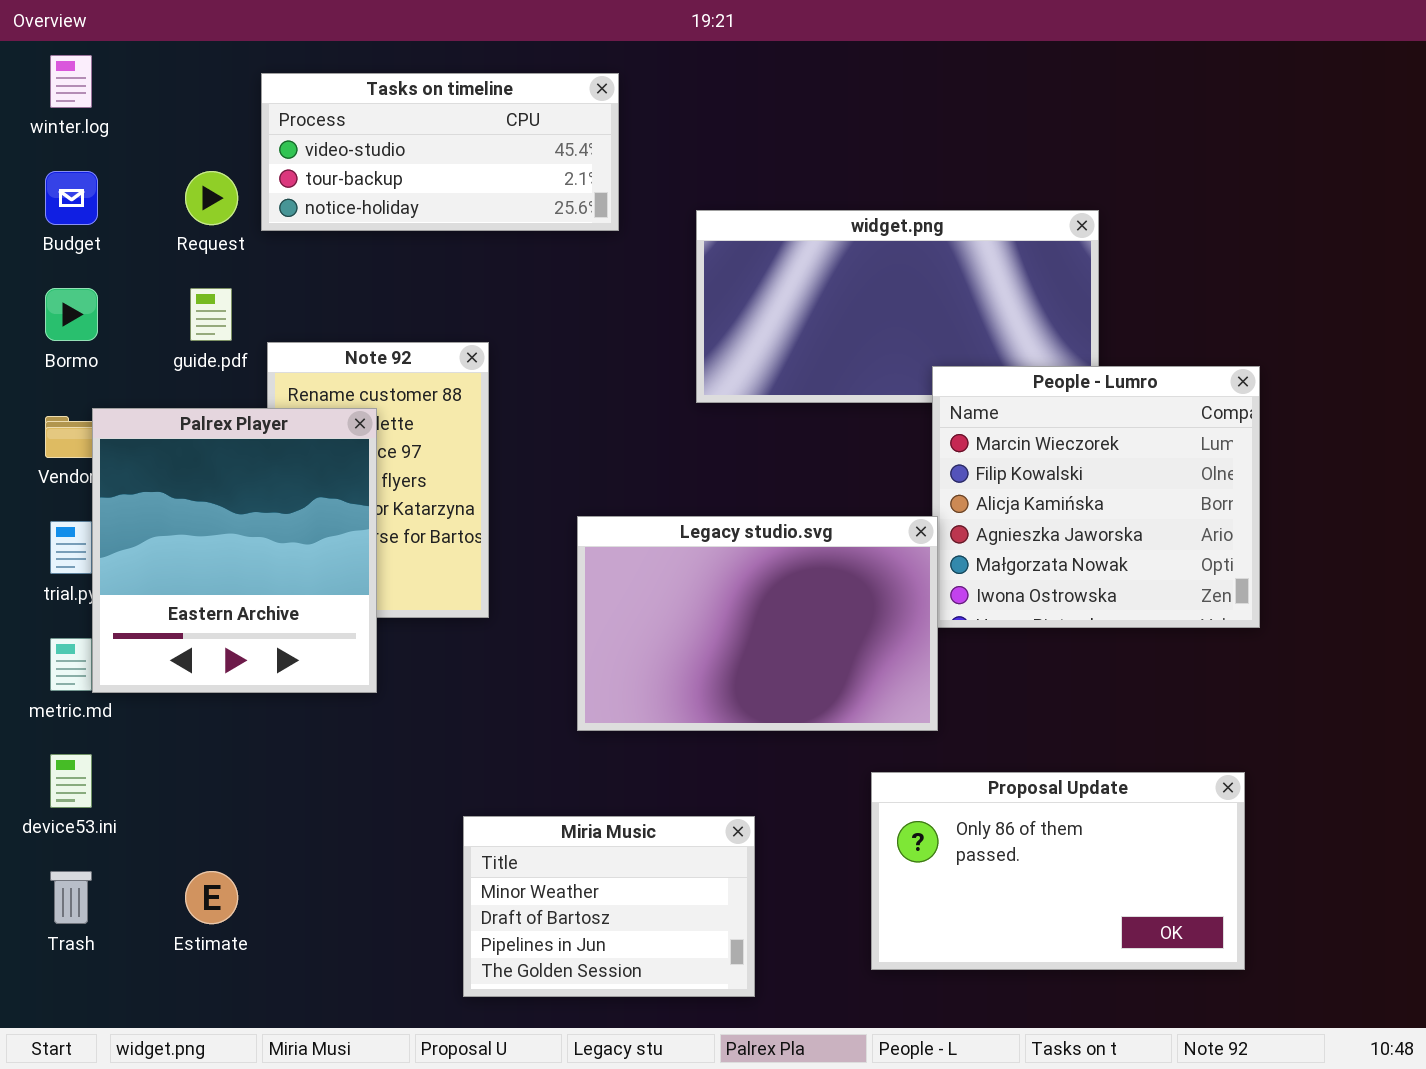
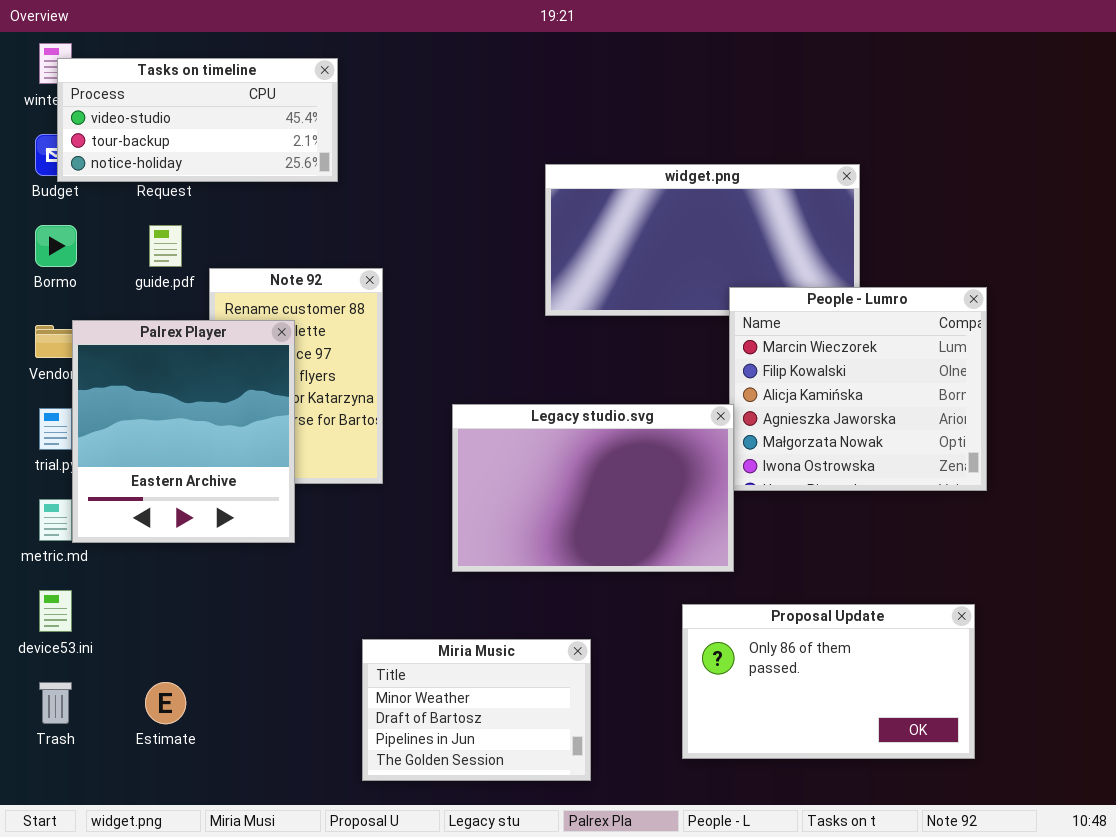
Tasks on timeline: [261,73,619,231] -> [57,58,338,182], moved

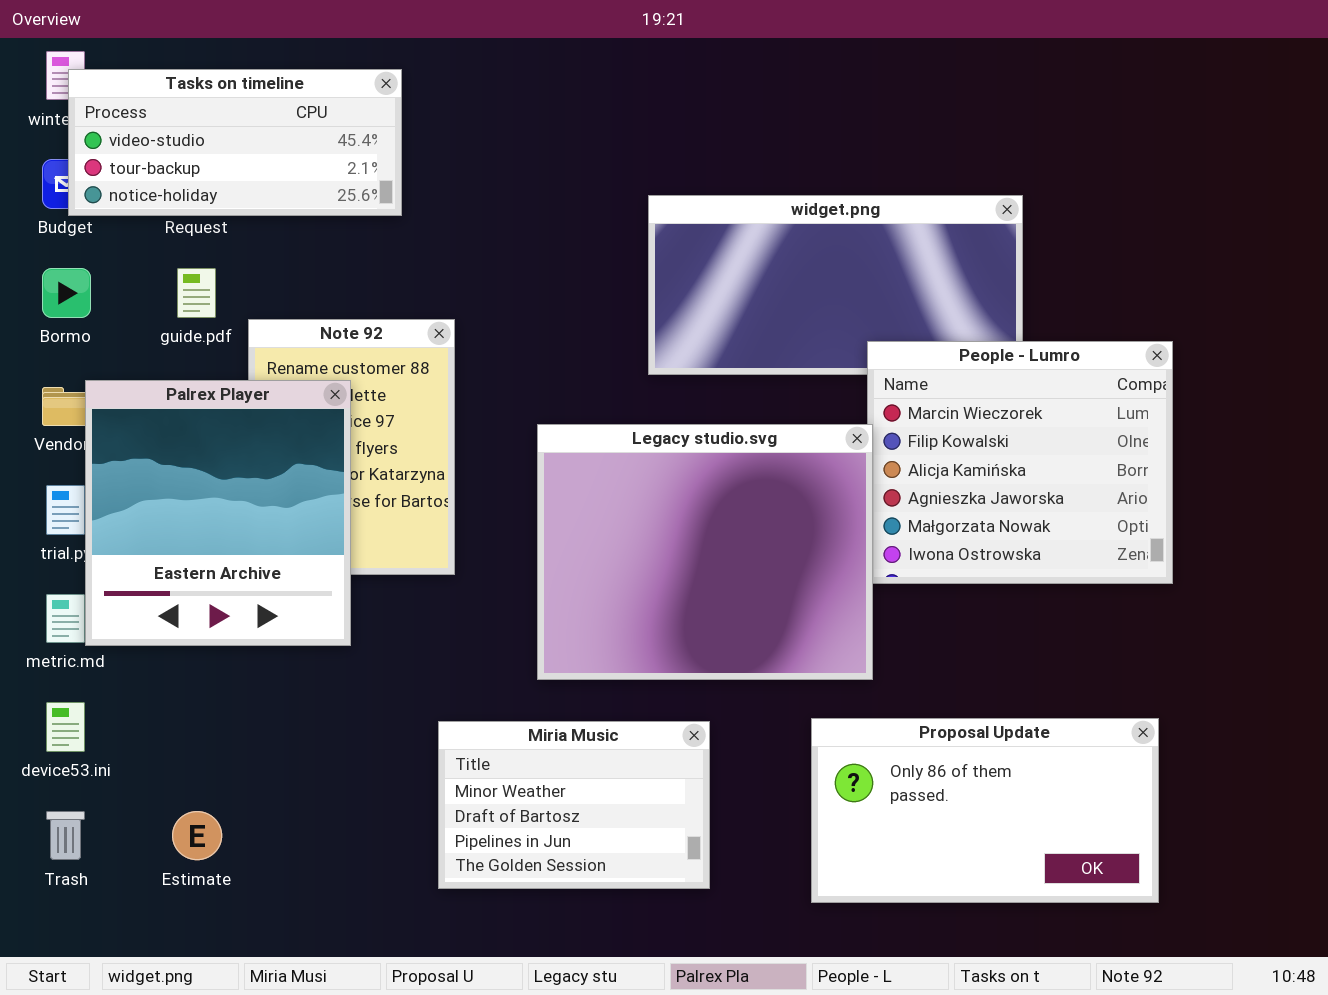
Legacy studio.svg: [452,404,734,572] -> [537,424,873,680], resized
Miria Music: [362,639,591,781] -> [438,721,710,889], moved

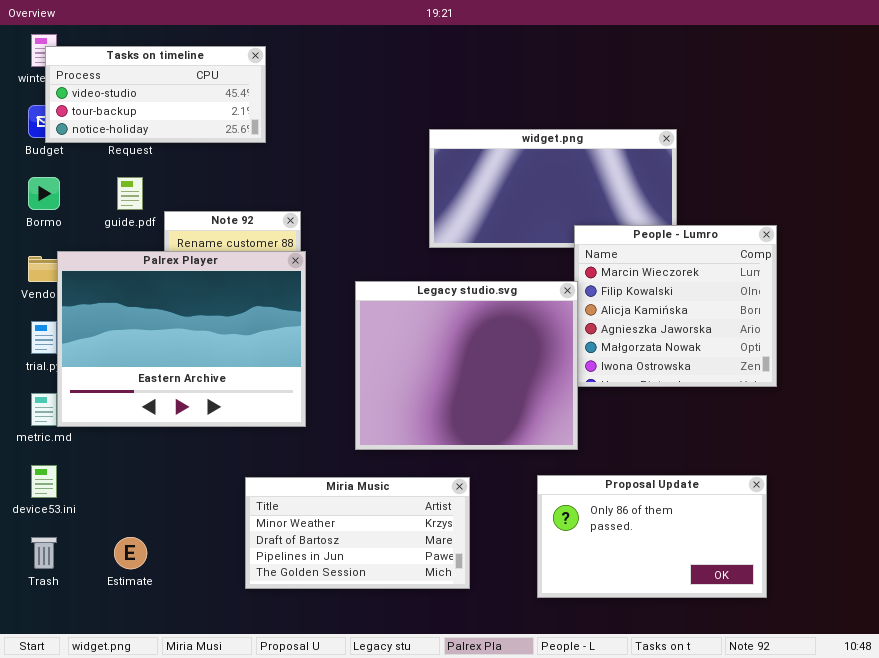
Palrex Player: [85,380,351,646] -> [57,251,306,427], resized
Miria Music: [438,721,710,889] -> [245,477,470,589], resized

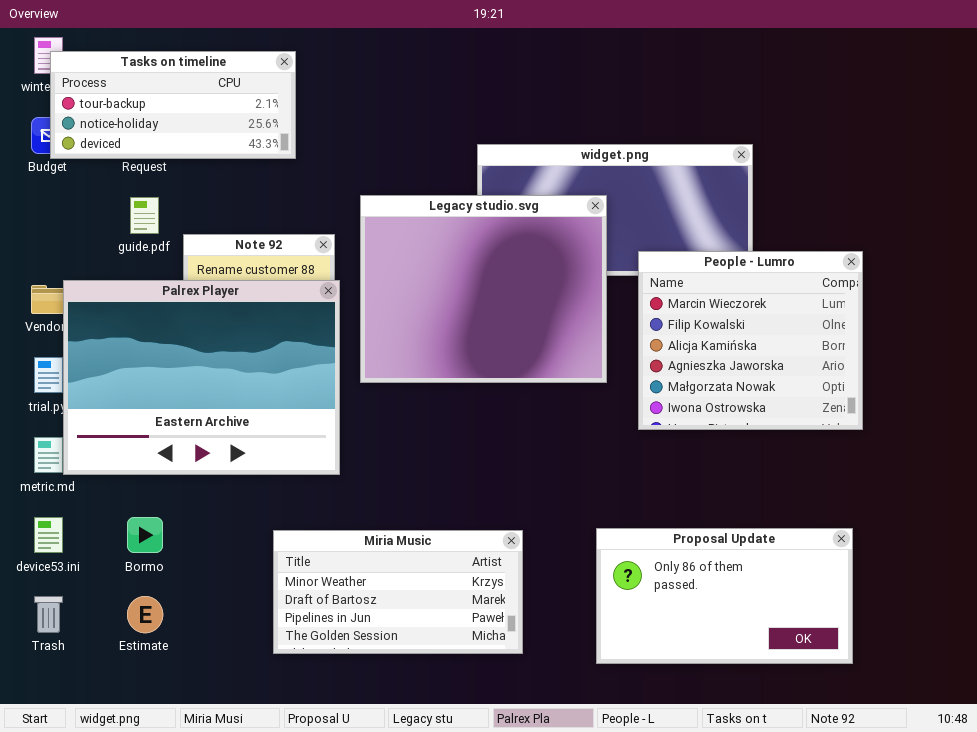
Tasks on timeline: [45,46,266,143] -> [50,51,296,159], scrolled down 1 row
Bormo: [28,177,60,210] -> [127,517,163,553], moved
Legacy studio.svg: [355,281,578,450] -> [360,195,607,383], moved

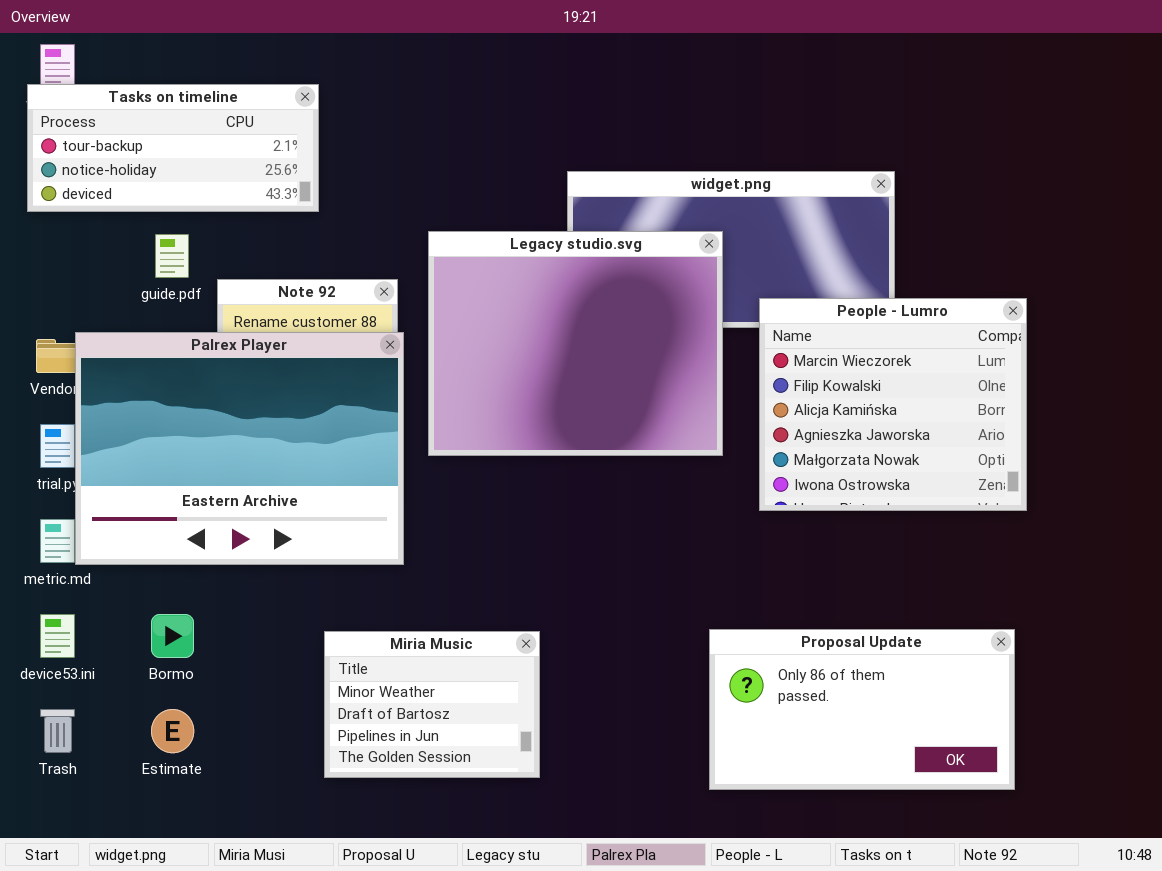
Tasks on timeline: [50,51,296,159] -> [27,84,319,212], moved
Miria Music: [273,530,523,654] -> [324,631,540,778], resized

